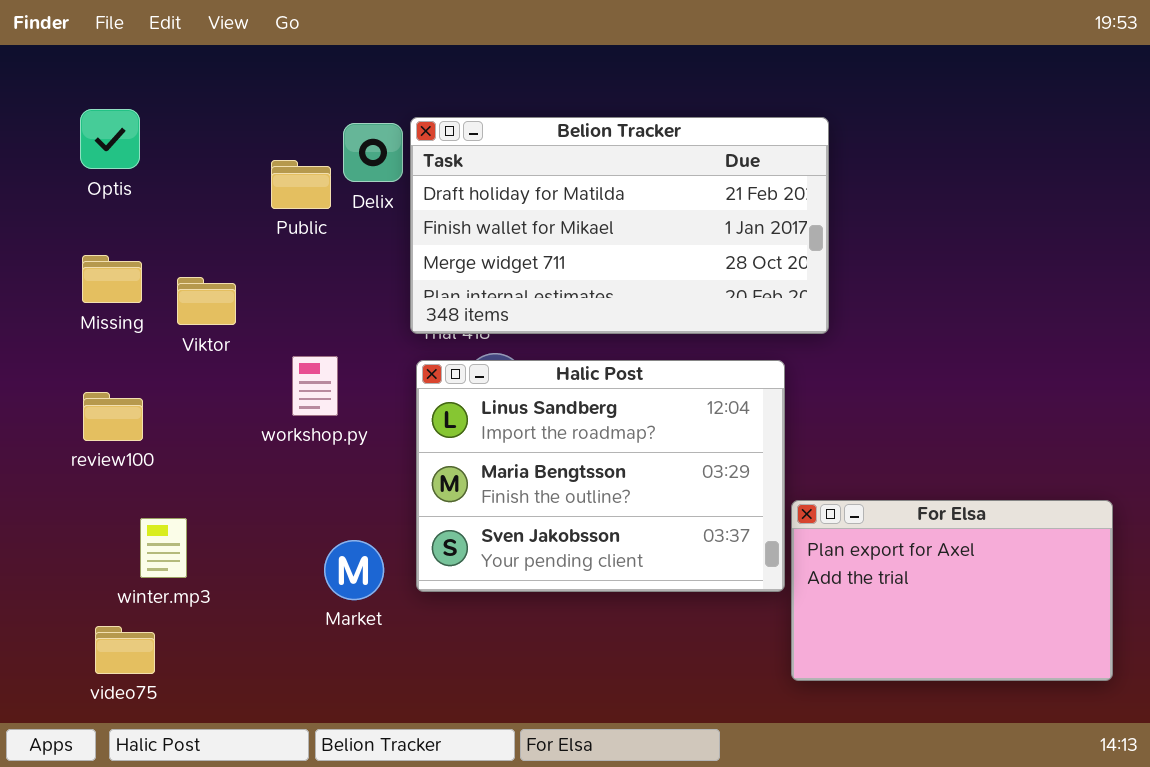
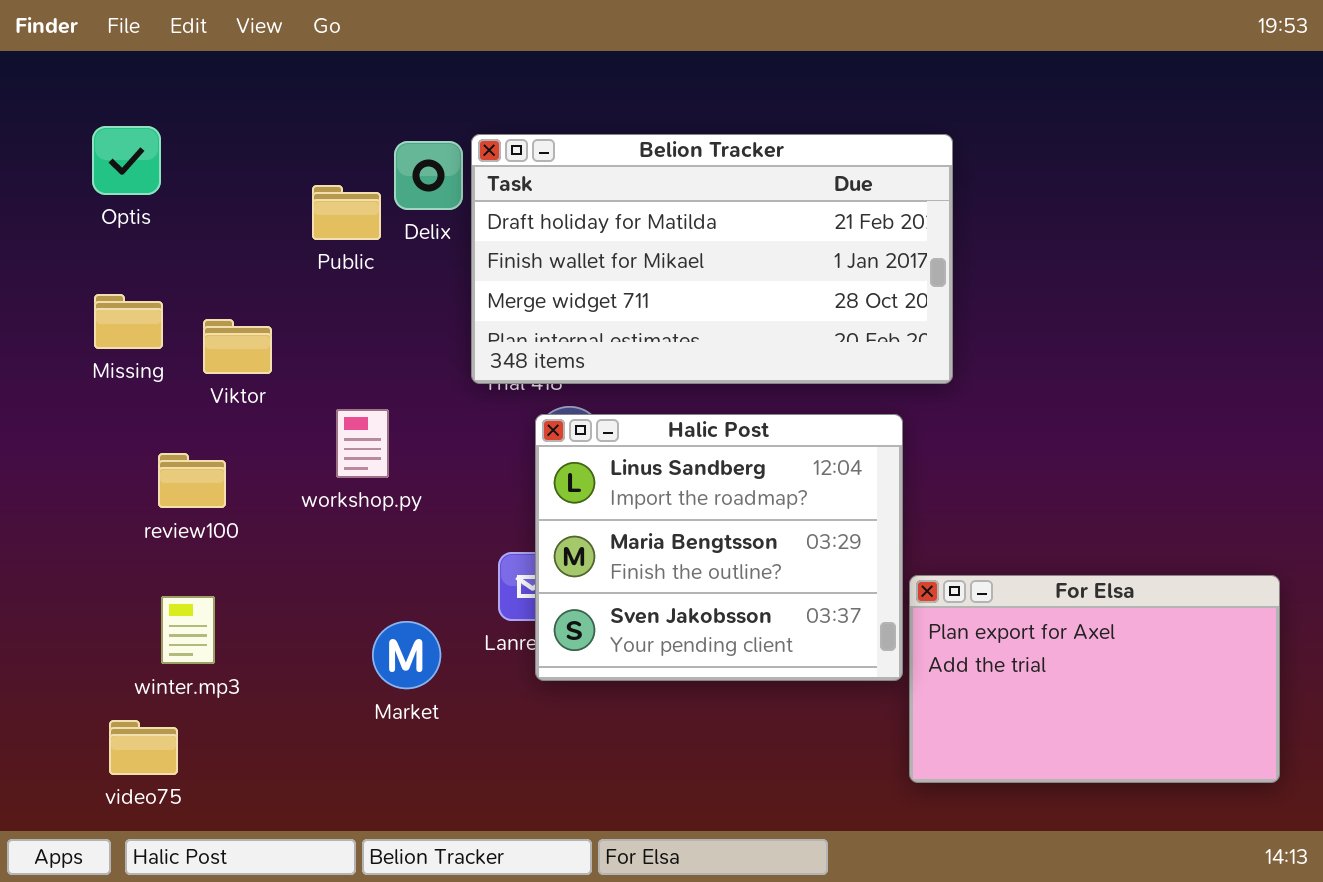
Halic Post: [416,360,785,592] -> [535,414,903,681], resized
review100: [83,392,143,441] -> [158,453,226,508], moved

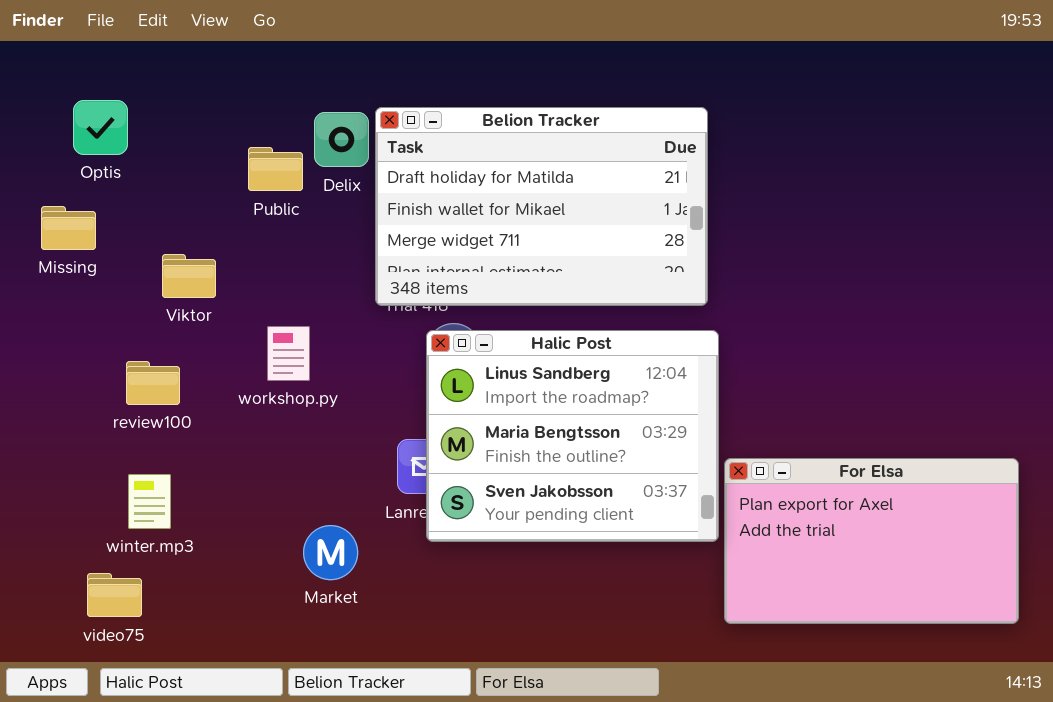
Belion Tracker: [471,134,953,384] -> [375,107,708,306], resized
Missing: [94,294,163,349] -> [41,206,96,250], moved
Market: [372,621,441,689] -> [303,525,358,580], moved

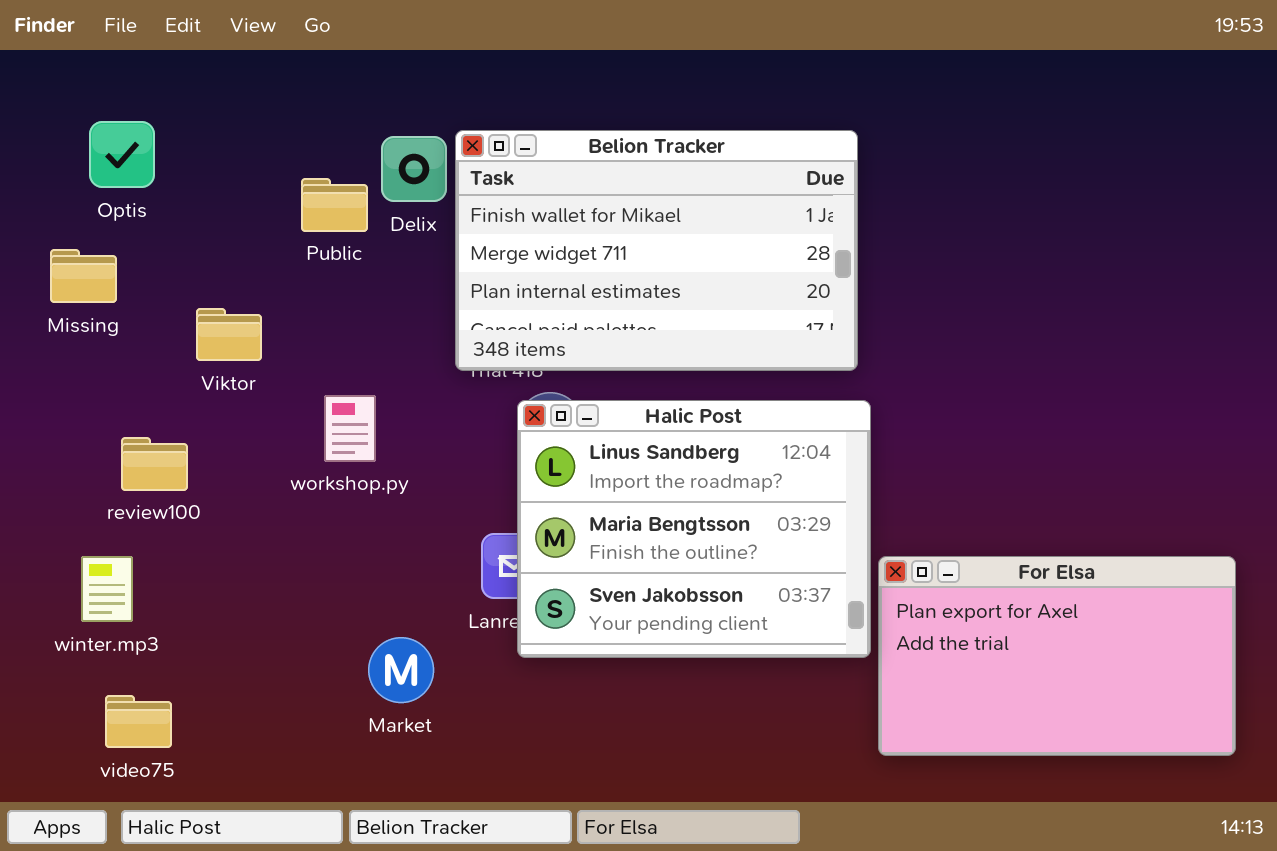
Belion Tracker: [375,107,708,306] -> [455,130,858,371], scrolled down 1 row
review100: [126,361,180,405] -> [121,437,188,491], moved
winter.mp3: [128,474,171,529] -> [81,556,133,622], moved

